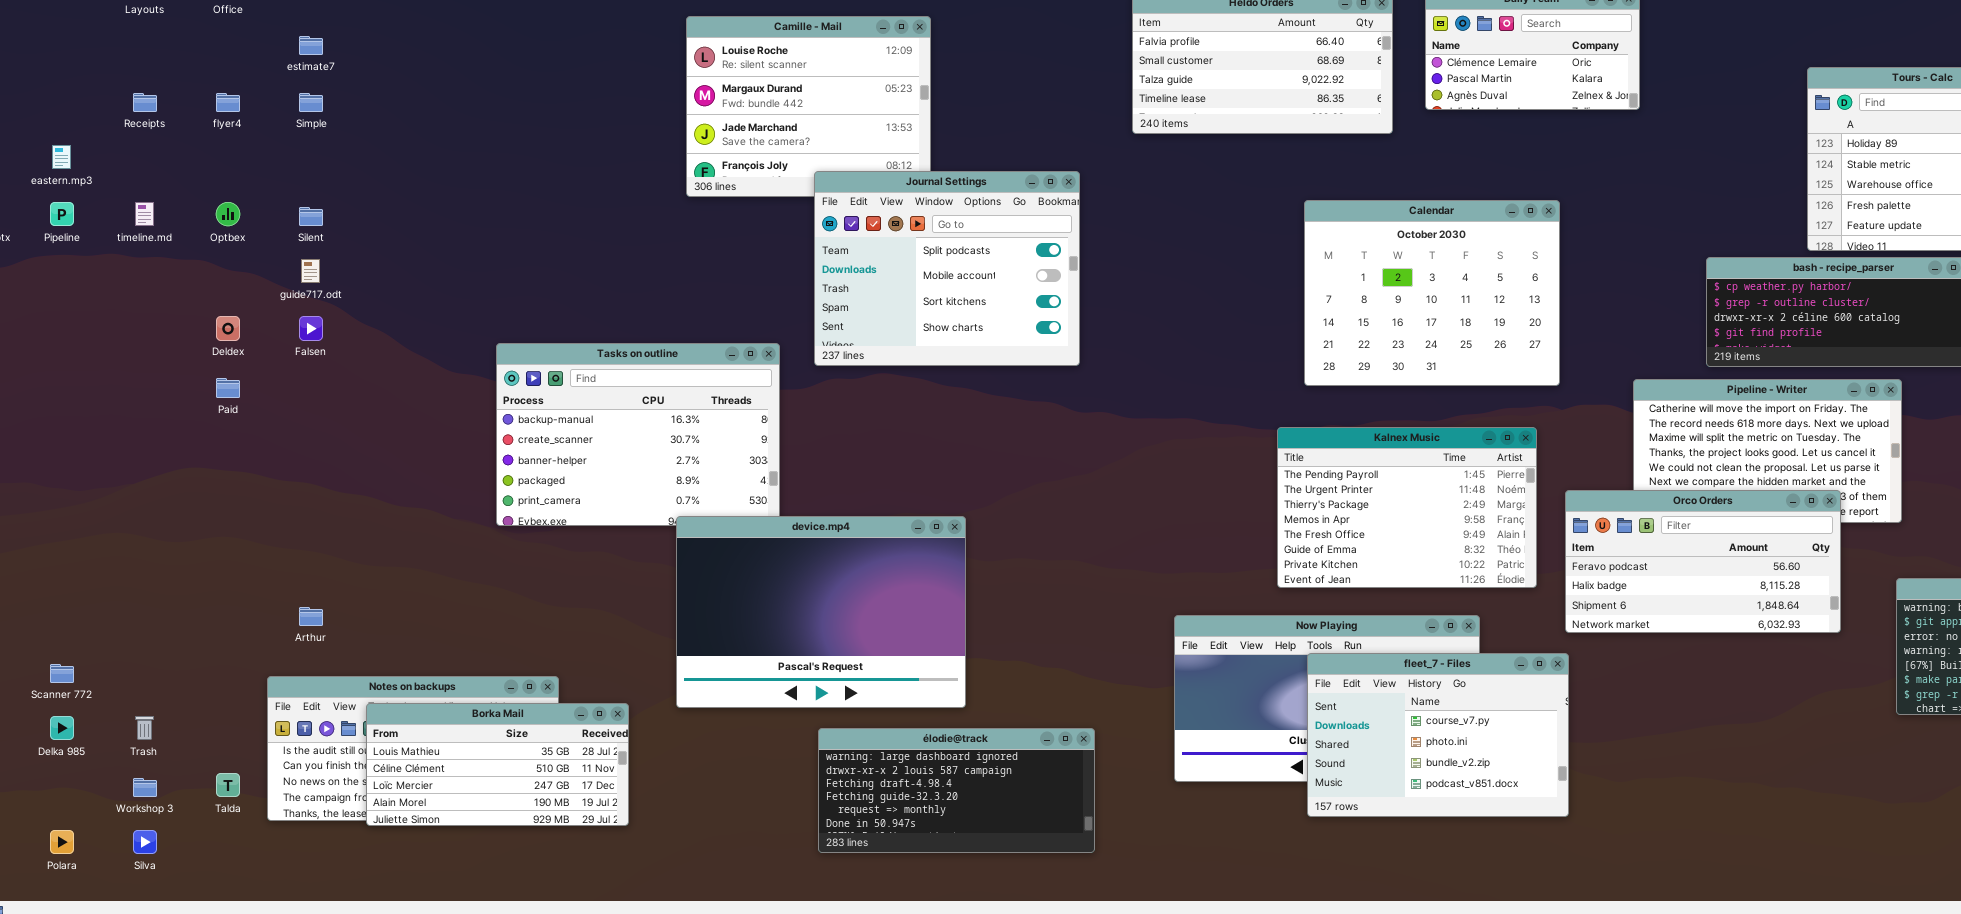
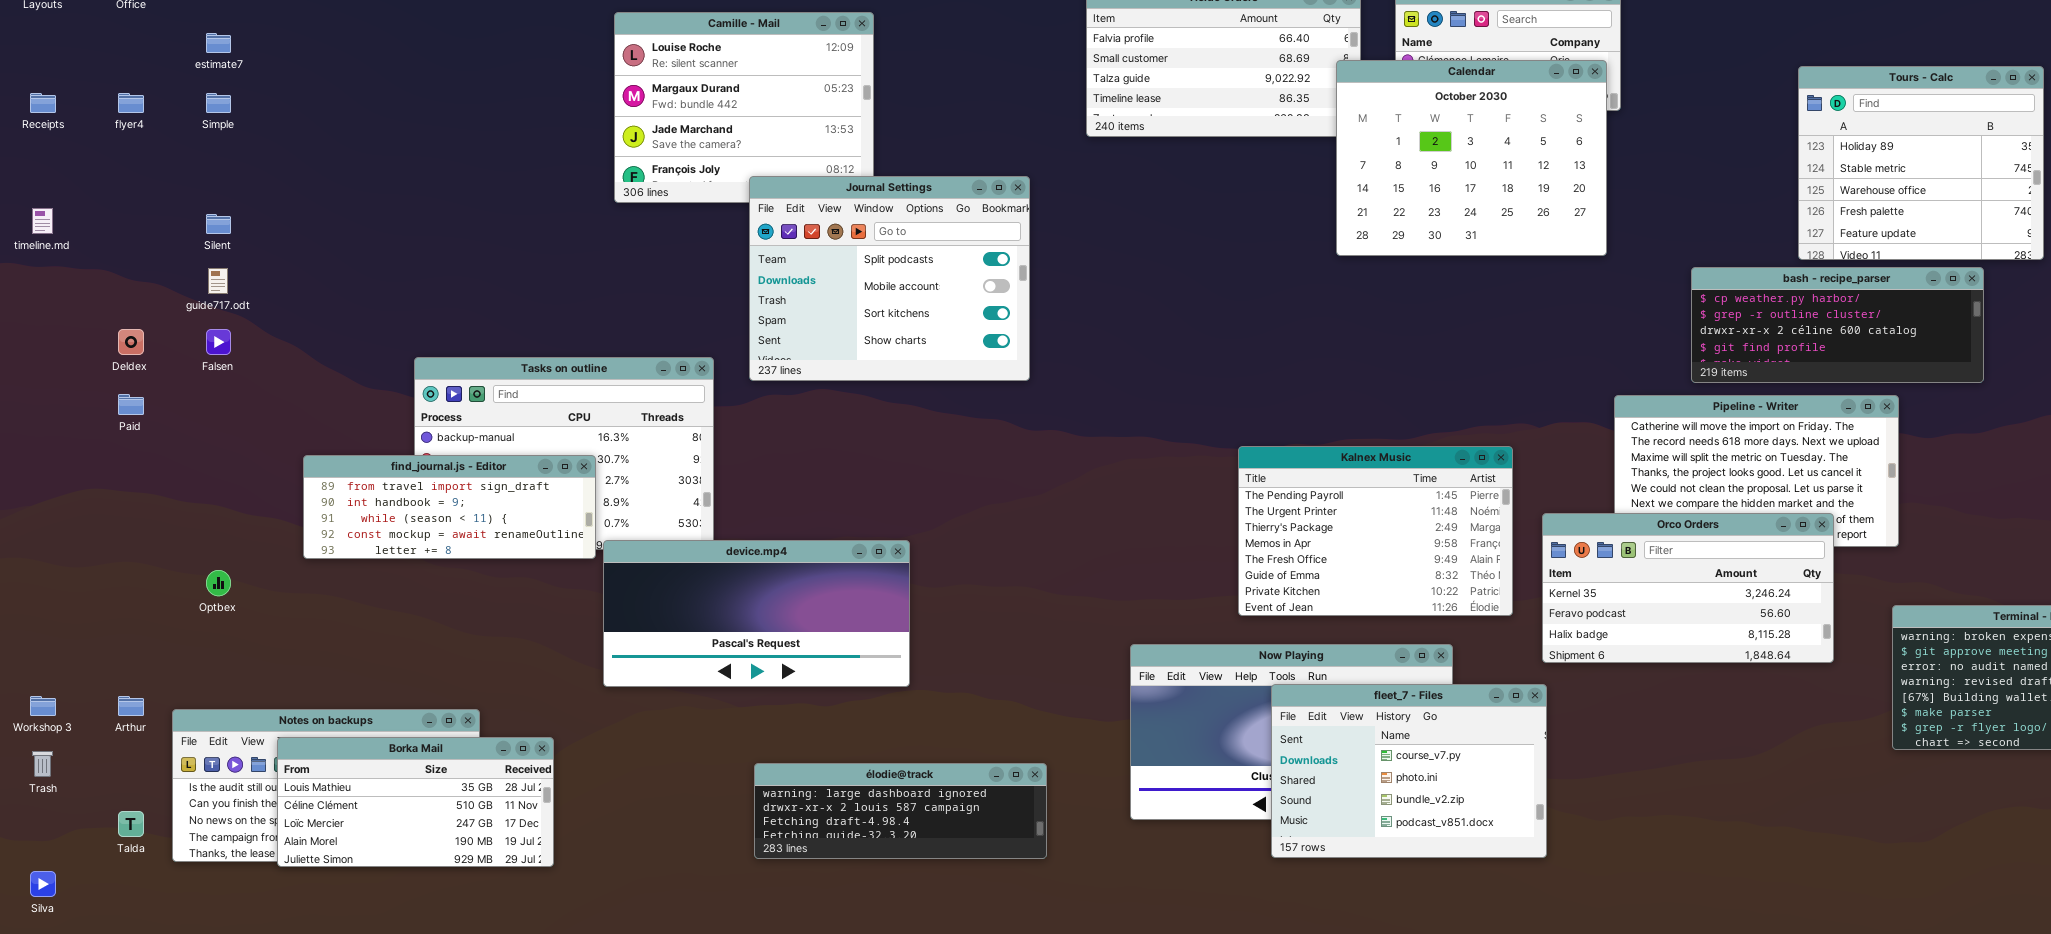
Calendar: [1304,200,1560,386] -> [1336,60,1607,256], moved
Optbex: [216,202,240,226] -> [206,570,231,596], moved
find_journal.js - Editor: none -> [303,455,596,559], opened
Orco Orders: [1565,490,1841,633] -> [1542,513,1834,663], scrolled up 1 row
device.mp4: [676,516,966,708] -> [603,540,910,687], resized
Arthur: [299,607,323,626] -> [118,696,144,716], moved
élodie@track: [818,728,1095,853] -> [754,763,1047,859], resized
Workshop 3: [133,778,157,797] -> [30,696,56,716], moved

